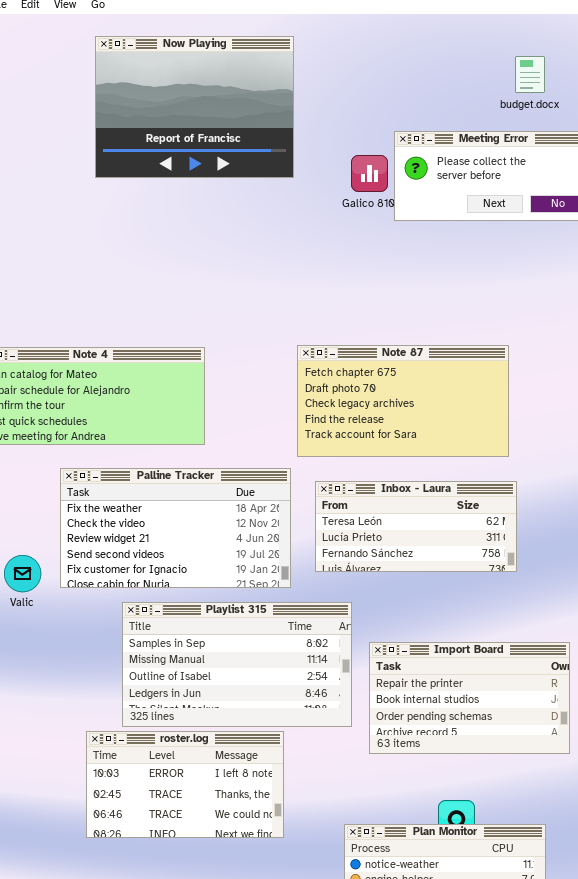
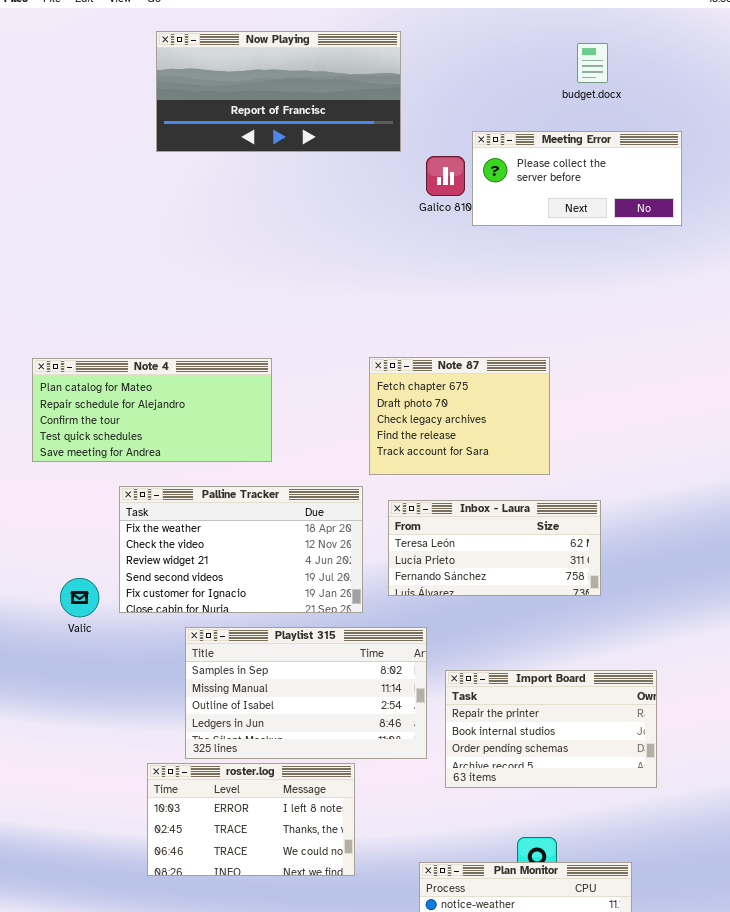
Now Playing: [95,36,294,178] -> [156,31,401,152], resized
budget.docx: [515,56,545,93] -> [577,43,608,83], moved
Note 87: [297,345,509,457] -> [369,357,550,475], resized

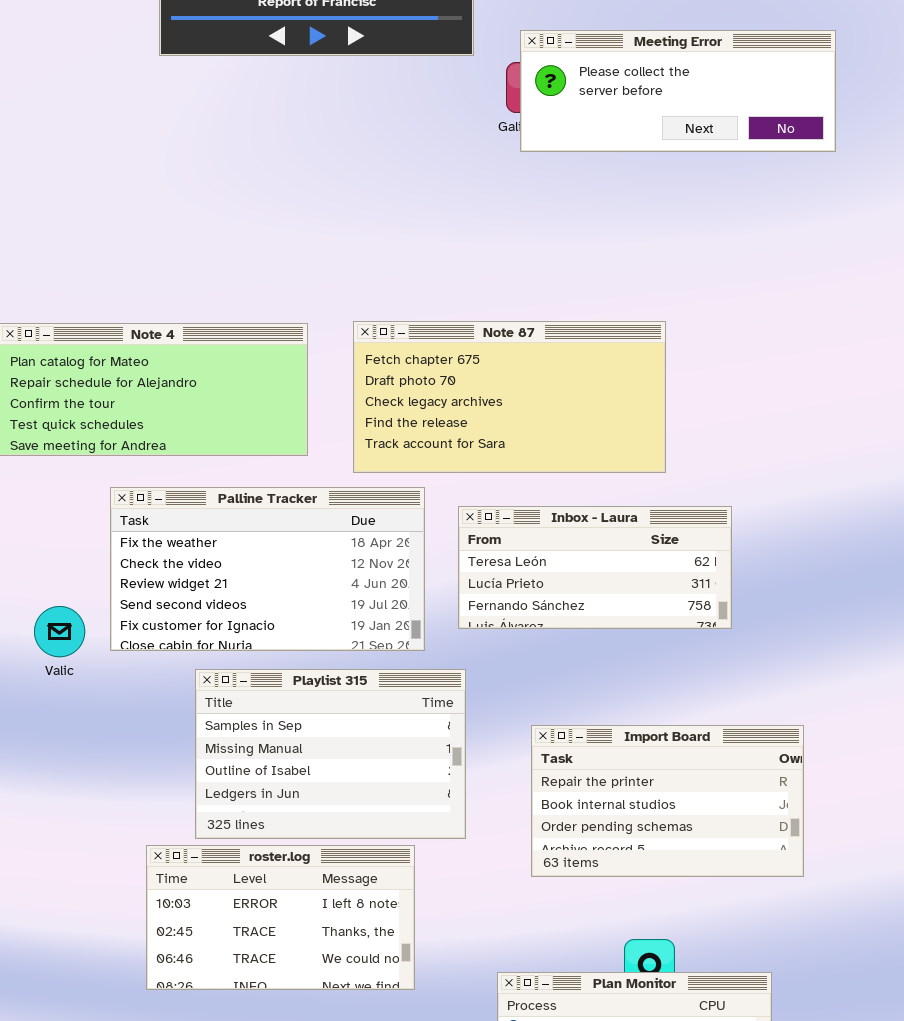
Meeting Error: [472,131,682,226] -> [520,30,836,152], resized
Note 87: [369,357,550,475] -> [353,321,666,473], resized
Playlist 315: [185,627,427,759] -> [195,669,466,839], resized

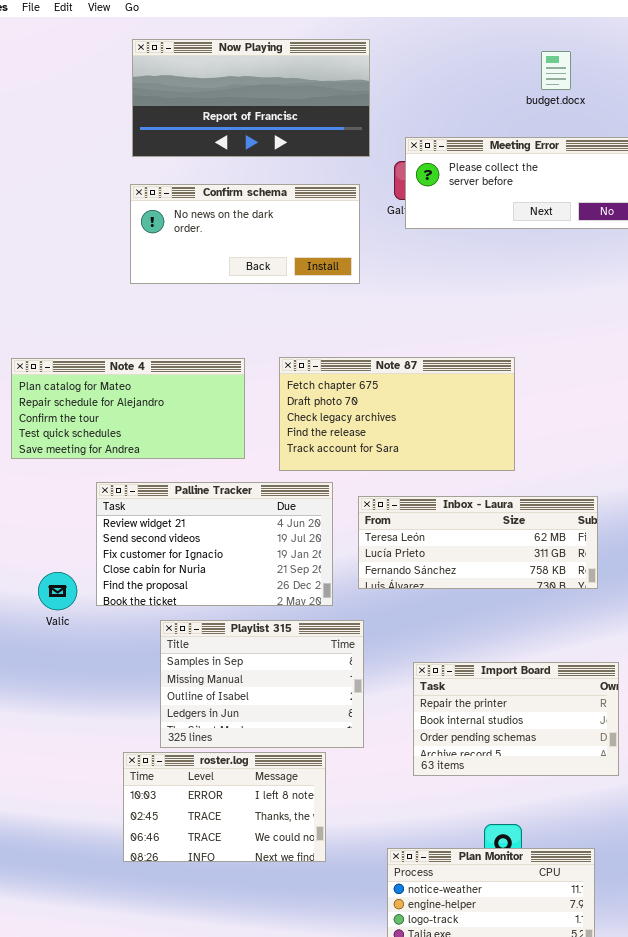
Confirm schema: none -> [130,184,360,284], opened
Palline Tracker: [110,487,425,651] -> [96,482,333,606], scrolled down 2 rows
Inbox - Laura: [458,506,732,629] -> [358,496,598,589], resized

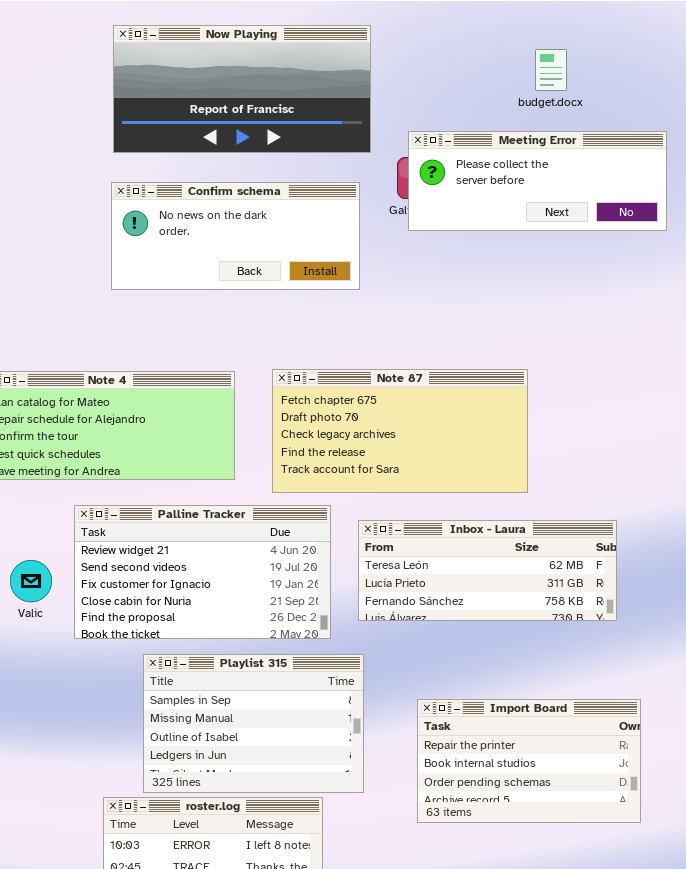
budget.docx: [541,51,571,90] -> [535,49,567,91], moved
Valic: [38,572,77,610] -> [10,560,52,602], moved

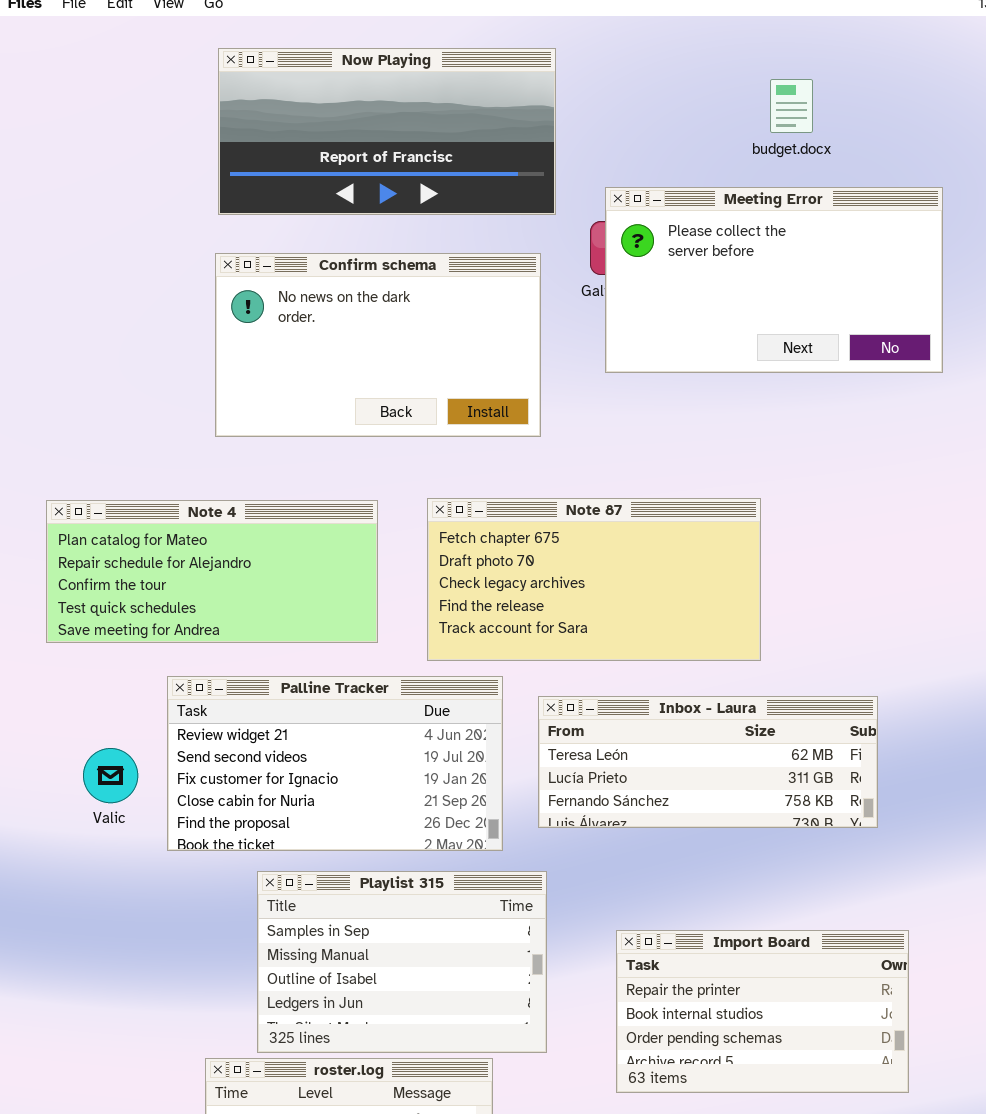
Meeting Error: [408,131,667,231] -> [605,187,943,373], resized
Confirm schema: [111,182,360,290] -> [215,253,541,437], resized

